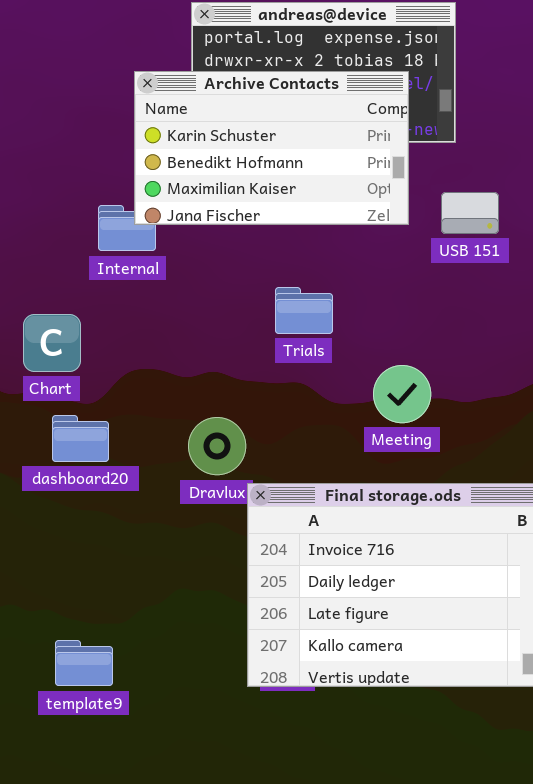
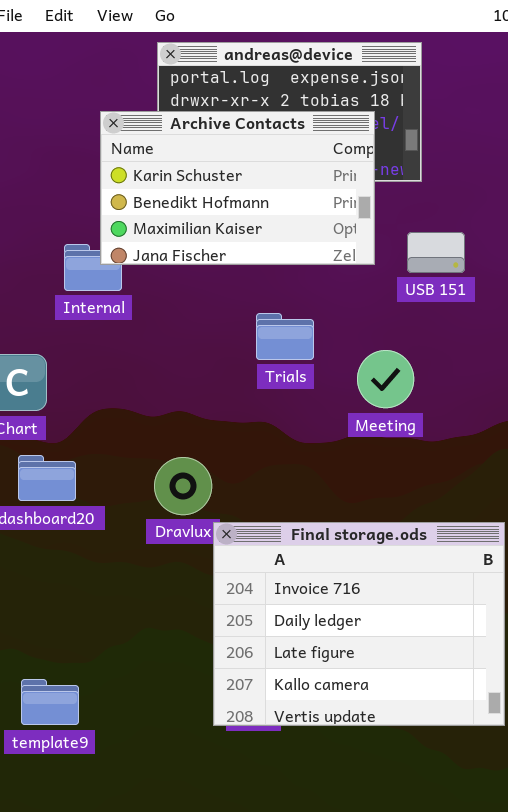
Trials: [275,287,333,334] -> [256,313,314,360], moved
Meeting: [373,365,431,423] -> [357,350,414,408], moved

